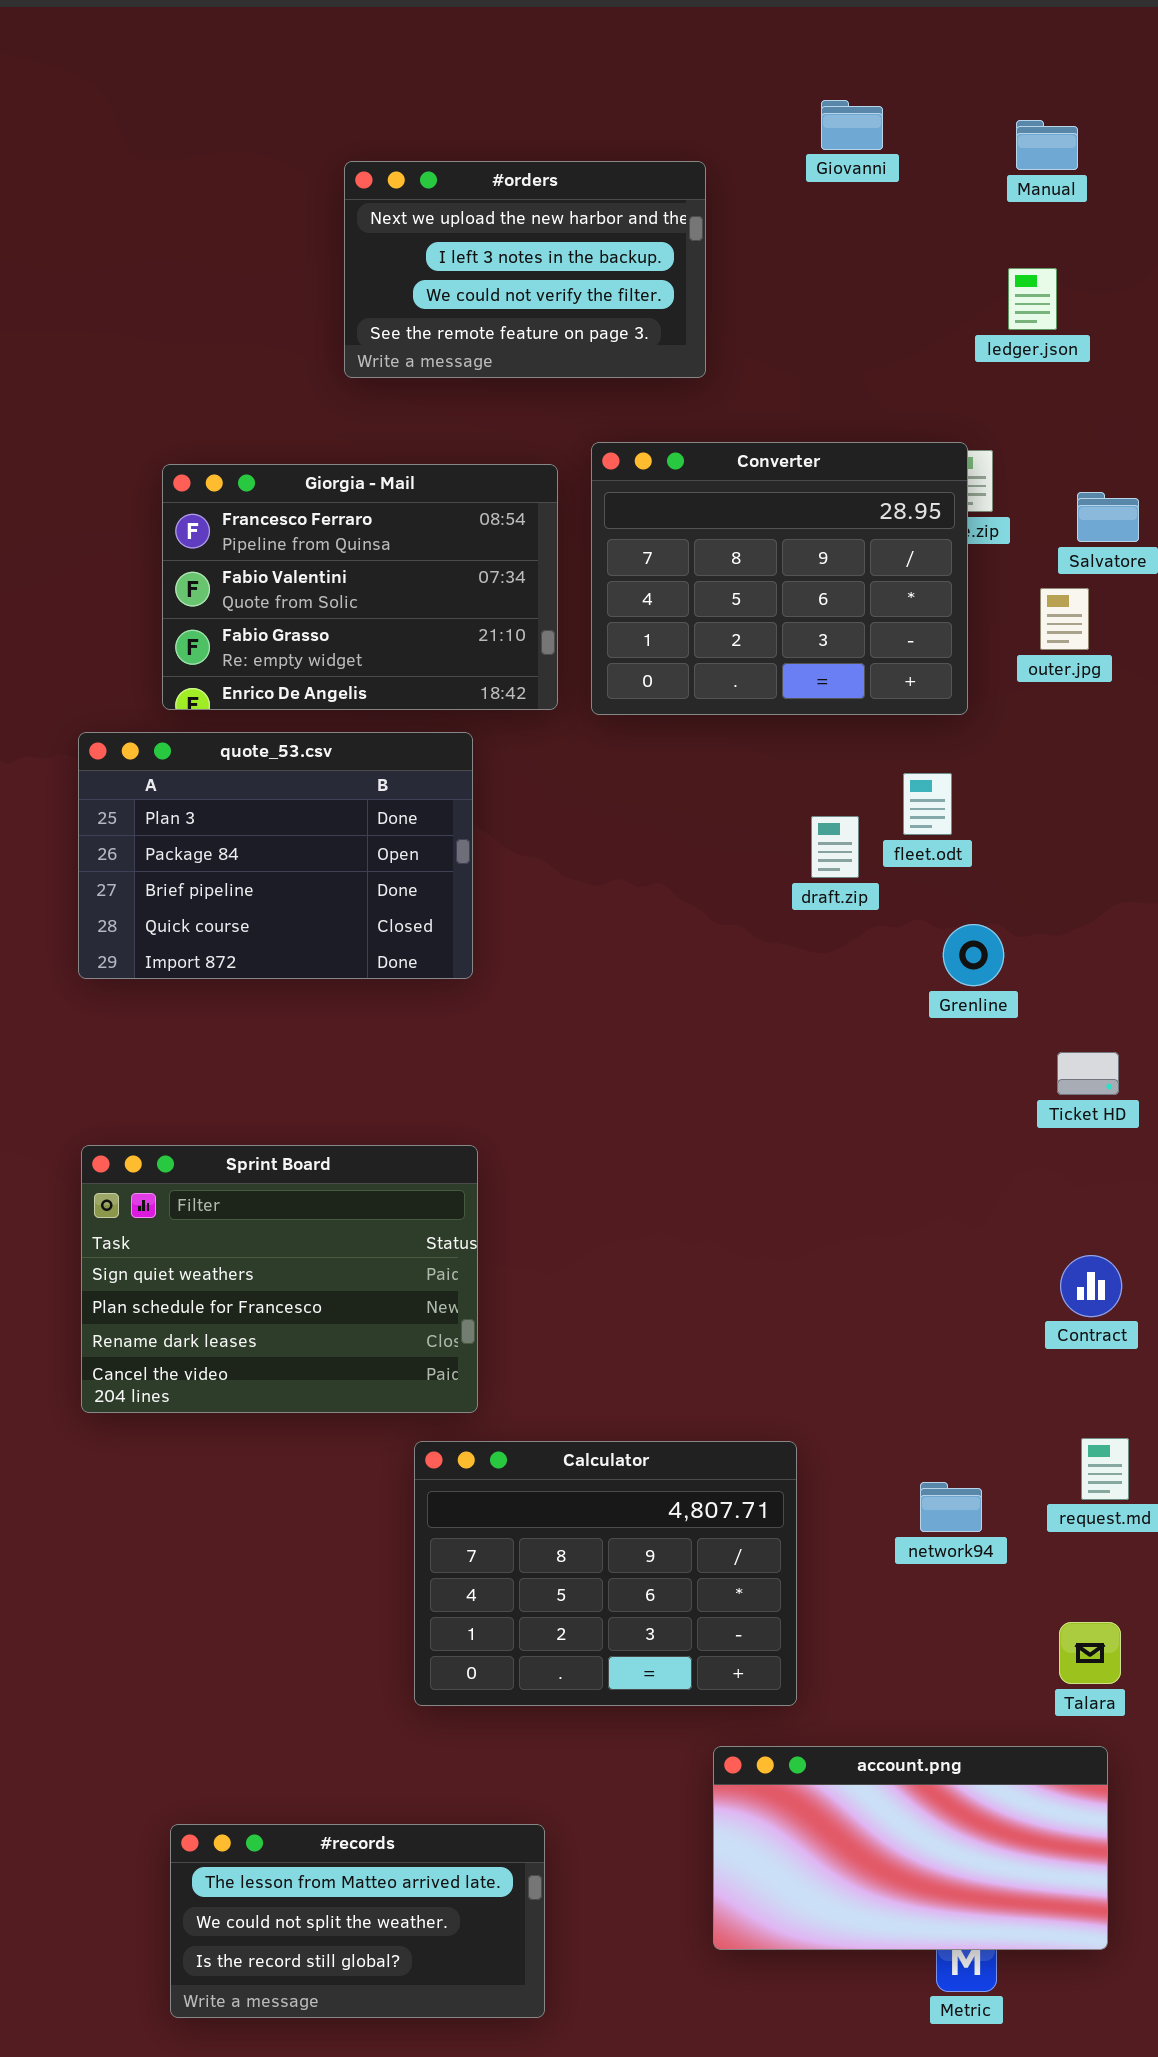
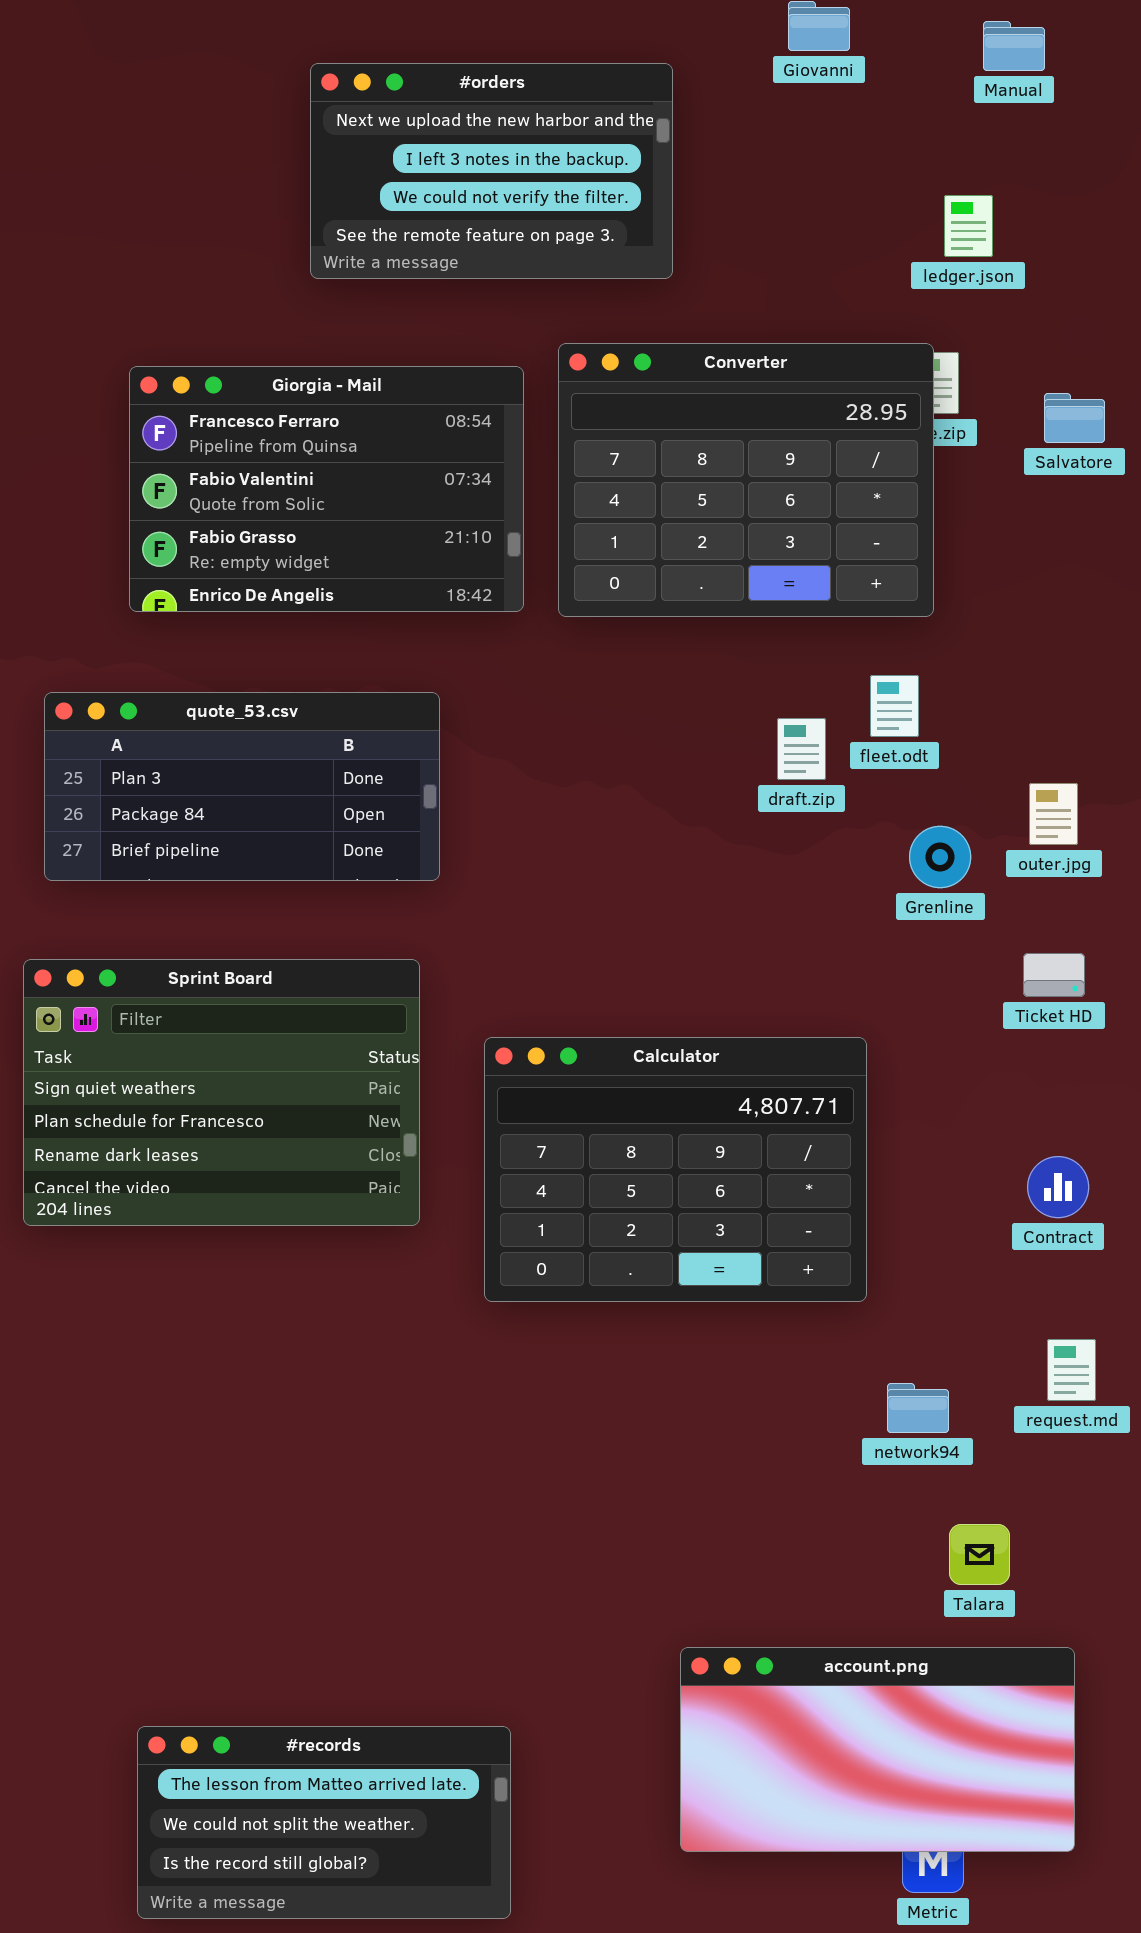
ledger.json: [1008,268,1057,330] -> [944,195,993,257], moved
outer.jpg: [1040,588,1089,650] -> [1029,783,1078,845], moved
quote_53.csv: [78,732,473,979] -> [44,692,440,881], resized
Sprint Board: [81,1145,478,1413] -> [23,959,420,1226], moved
Calculator: [414,1441,797,1706] -> [484,1037,867,1302], moved
Talara: [1059,1622,1121,1684] -> [949,1524,1010,1585], moved

